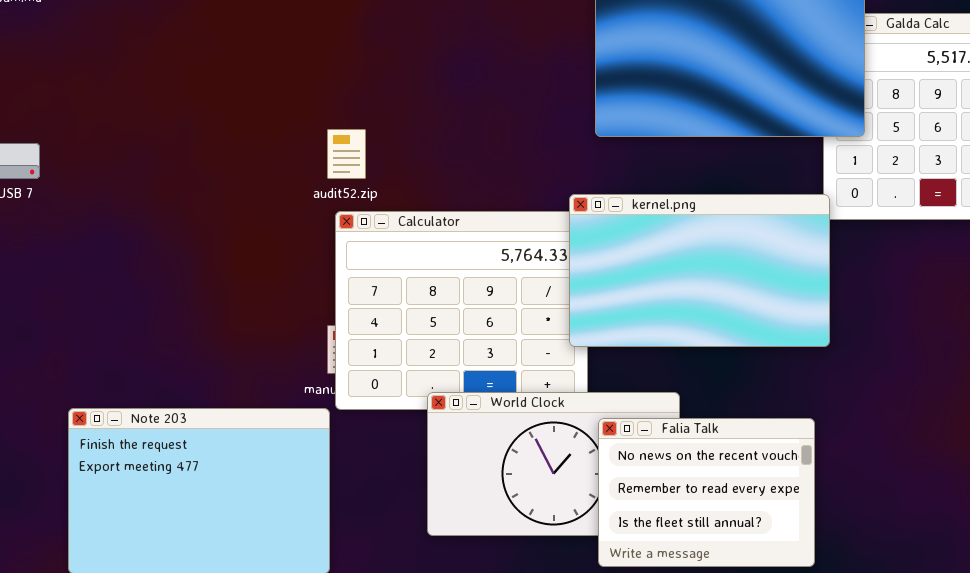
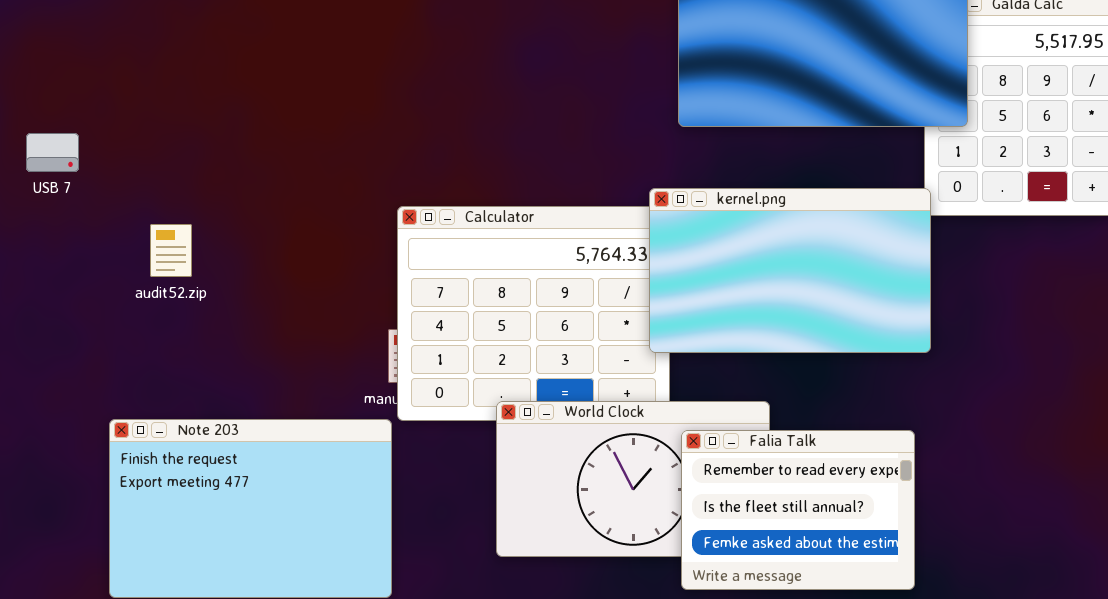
audit52.zip: [327,129,366,179] -> [150,224,192,277], moved
Falia Talk: [598,418,815,567] -> [681,430,915,590], scrolled down 1 row

